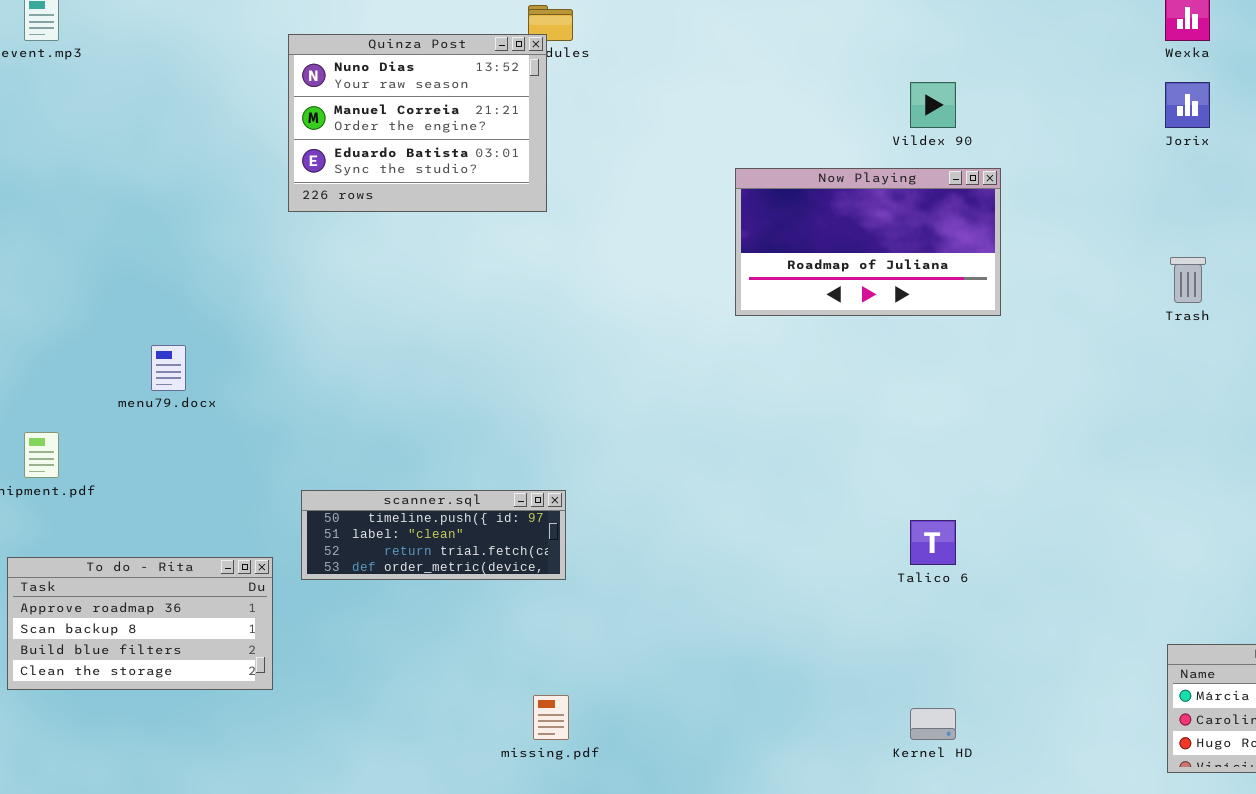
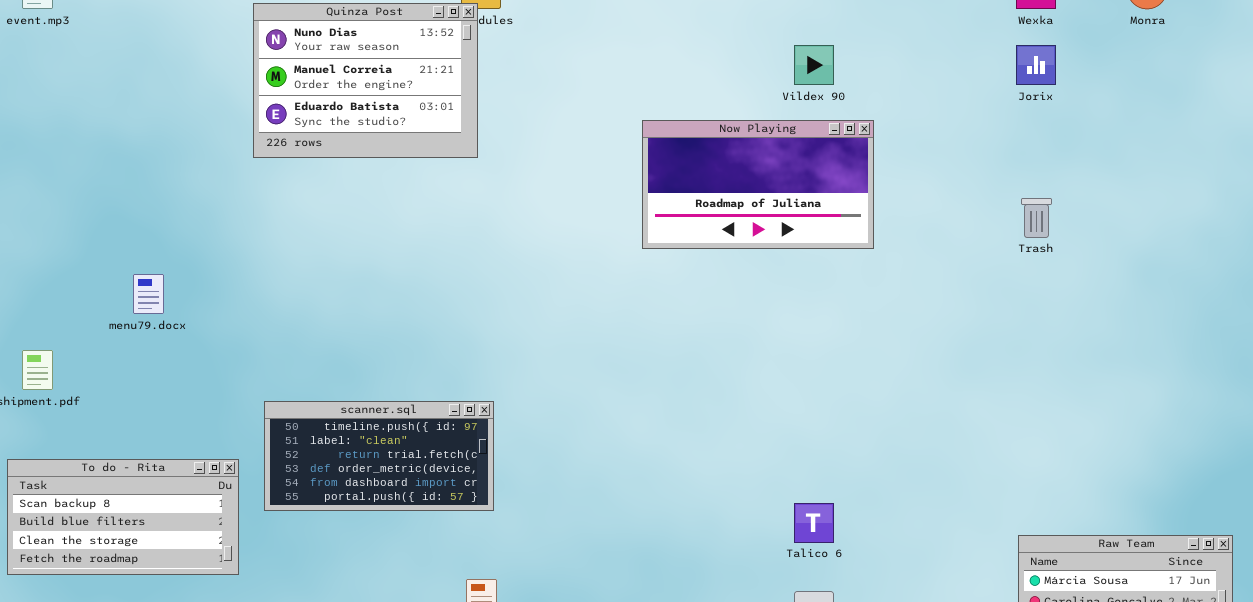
scanner.sql: [301,490,566,580] -> [264,401,494,511], resized
Talico 6: [910,520,956,565] -> [794,503,834,543], moved
To do - Rita: [7,557,273,690] -> [7,459,239,575], scrolled down 1 row

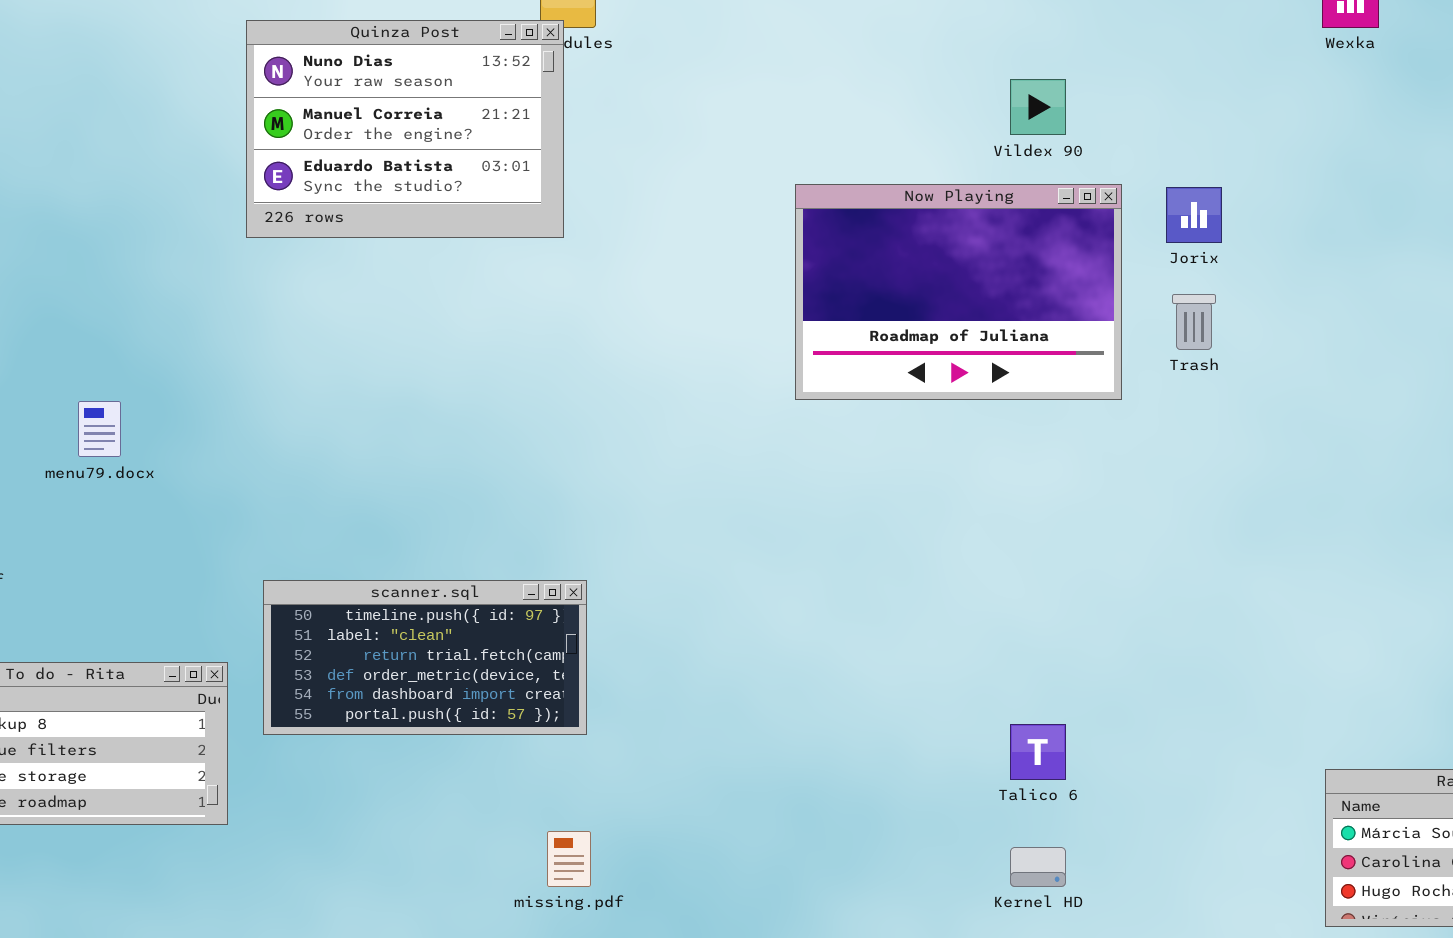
Jorix: [1016,45,1056,85] -> [1166,187,1222,243], moved
Now Playing: [642,120,874,249] -> [795,184,1122,400], resized
Trash: [1021,198,1052,238] -> [1172,294,1216,350], moved

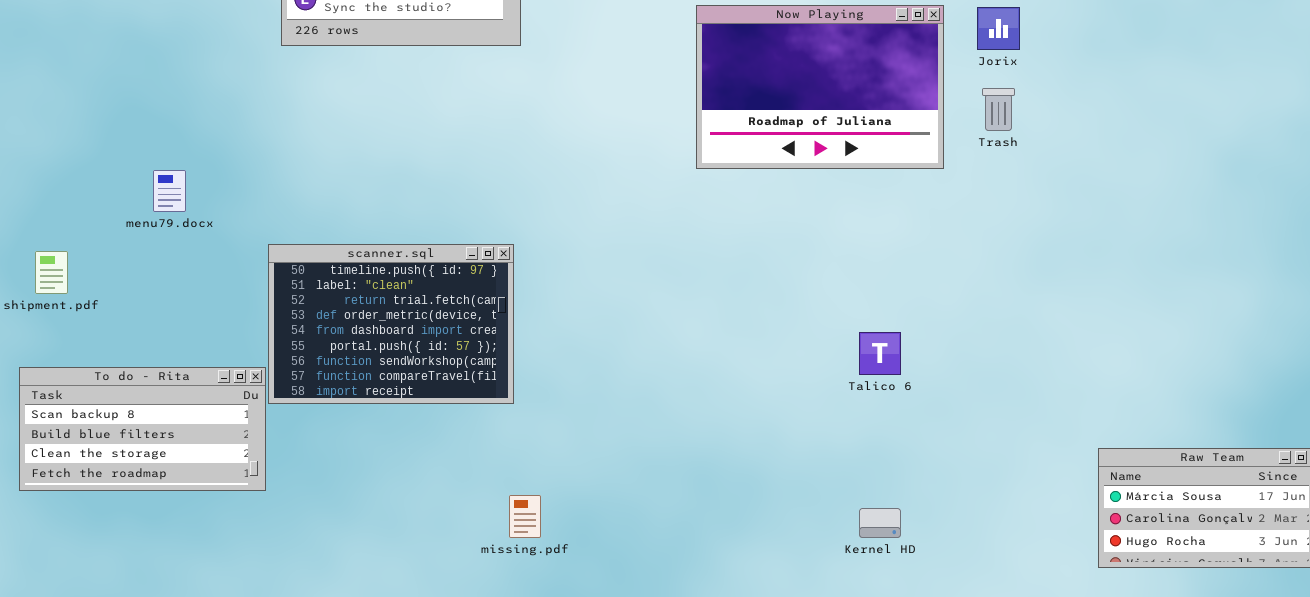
scanner.sql: [263,580,587,735] -> [268,244,514,404], moved, resized
Talico 6: [1010,724,1066,780] -> [859,332,901,375], moved

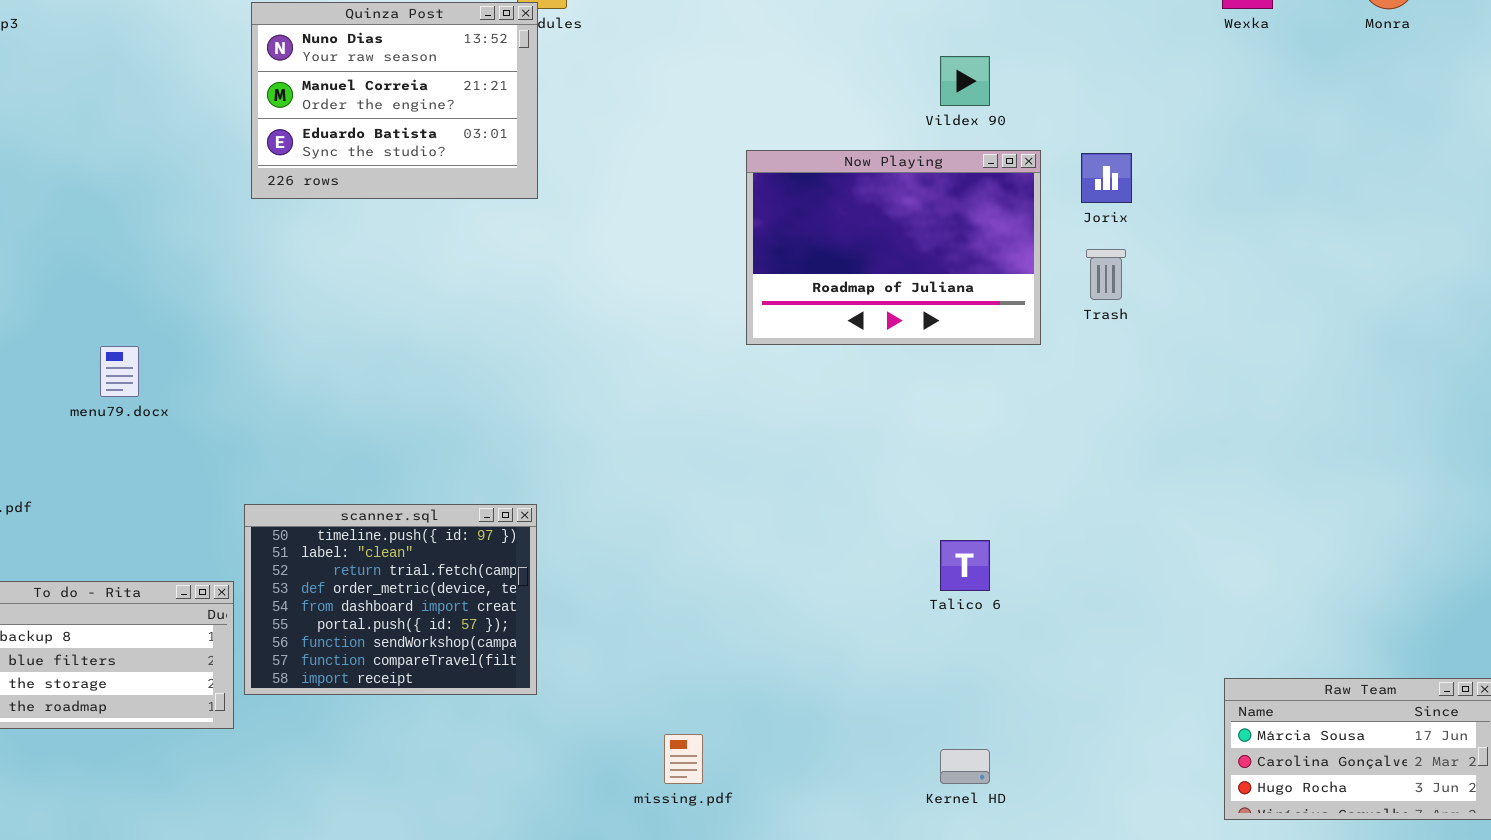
scanner.sql: [268,244,514,404] -> [244,504,537,695], moved
missing.pdf: [509,495,541,538] -> [664,734,703,784], moved

